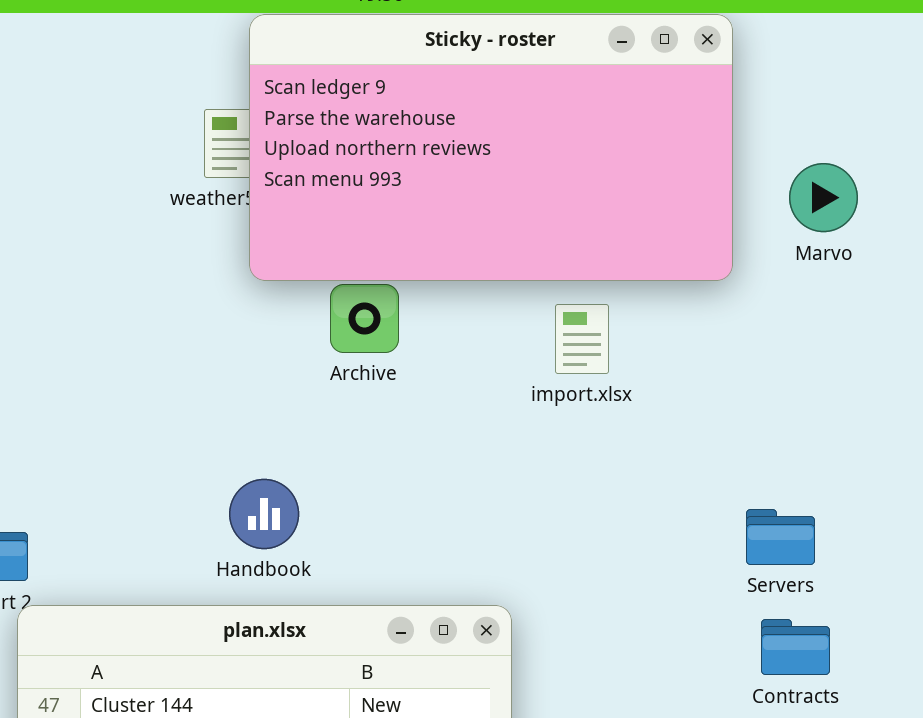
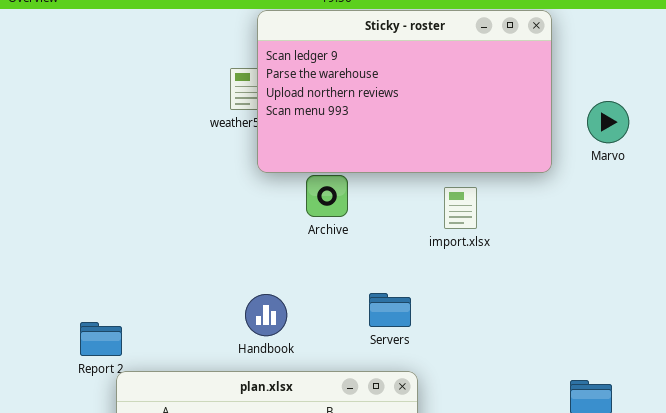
Servers: [746,509,815,565] -> [369,293,411,327], moved

